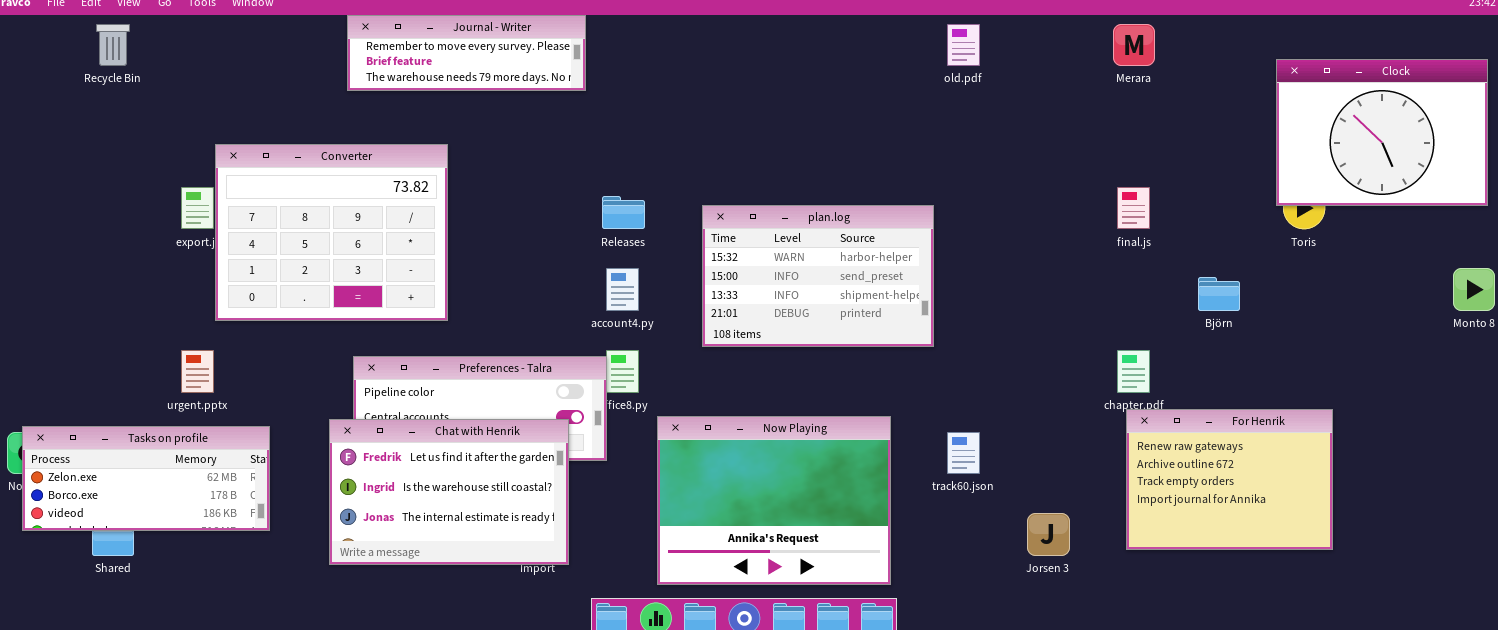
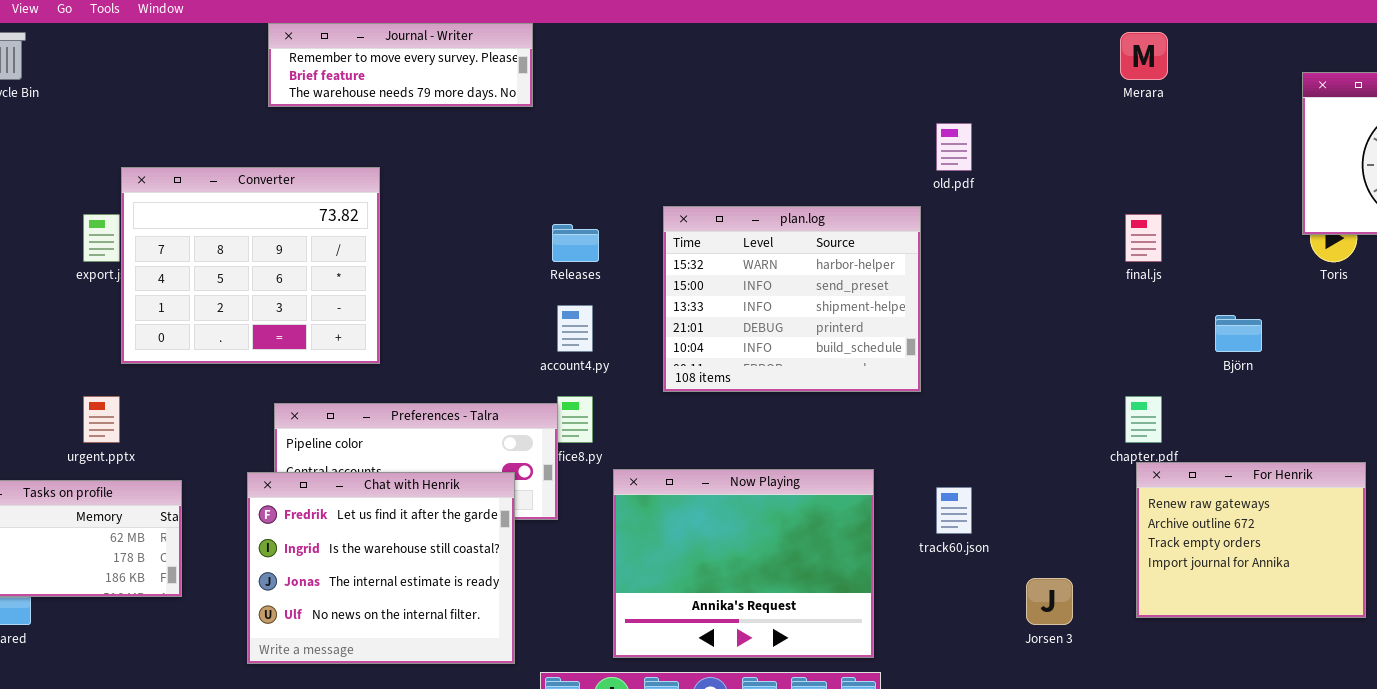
old.pdf: [947,24,980,66] -> [936,123,972,171], moved
plan.log: [702,205,934,347] -> [663,206,921,392], resized
Chat with Henrik: [329,419,569,565] -> [247,472,515,664], resized

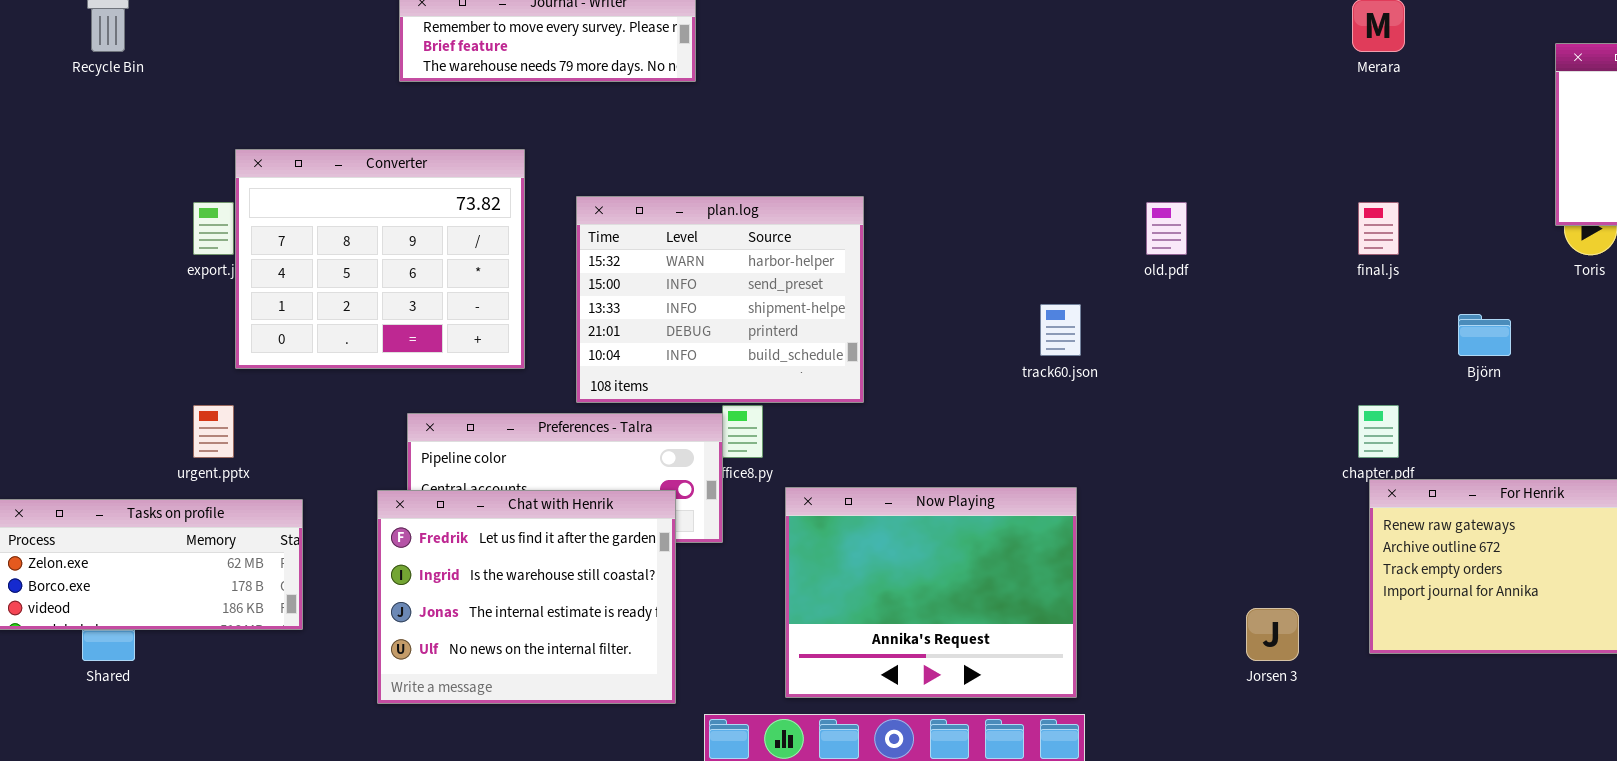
old.pdf: [936,123,972,171] -> [1146,202,1187,255], moved
plan.log: [663,206,921,392] -> [576,196,864,403], moved
track60.json: [936,487,972,534] -> [1040,304,1081,356], moved

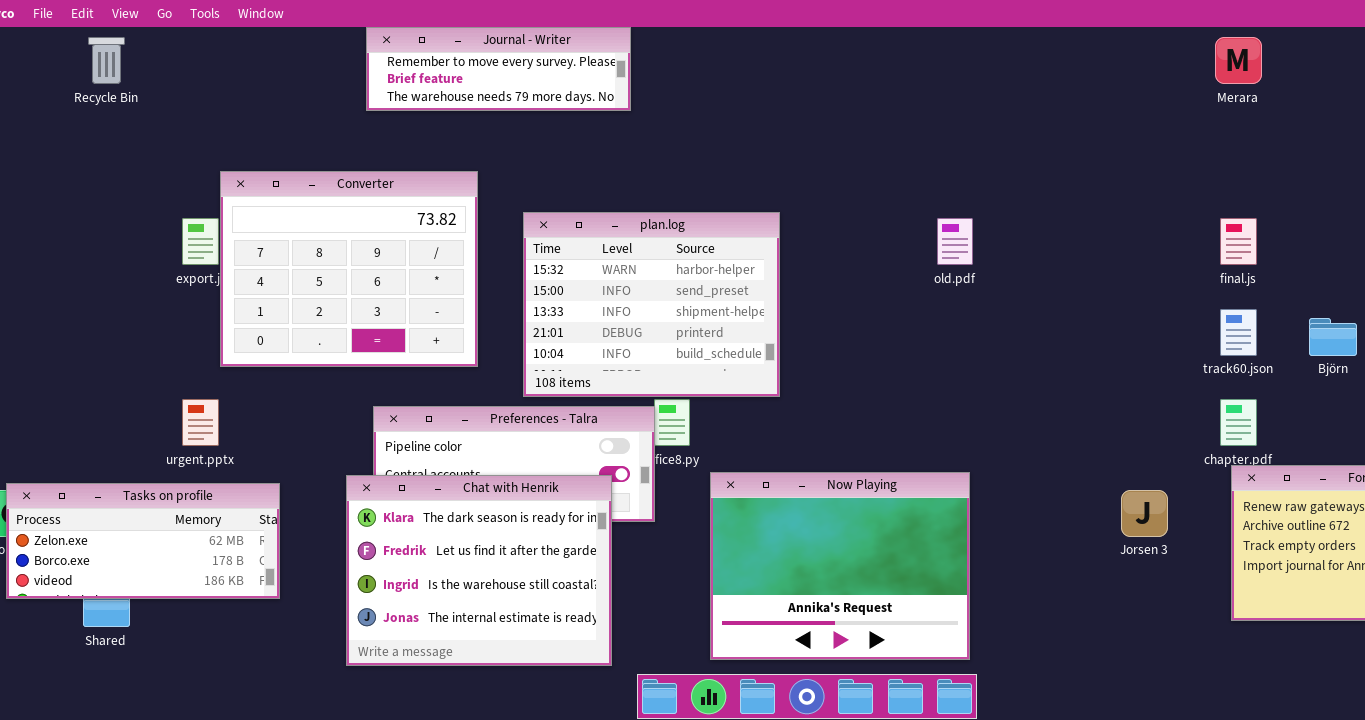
old.pdf: [1146,202,1187,255] -> [937,218,973,265], moved
track60.json: [1040,304,1081,356] -> [1220,309,1257,356], moved
Chat with Henrik: [377,490,676,704] -> [346,475,612,666], scrolled up 1 row
Jorsen 3: [1246,608,1299,661] -> [1121,490,1168,537], moved

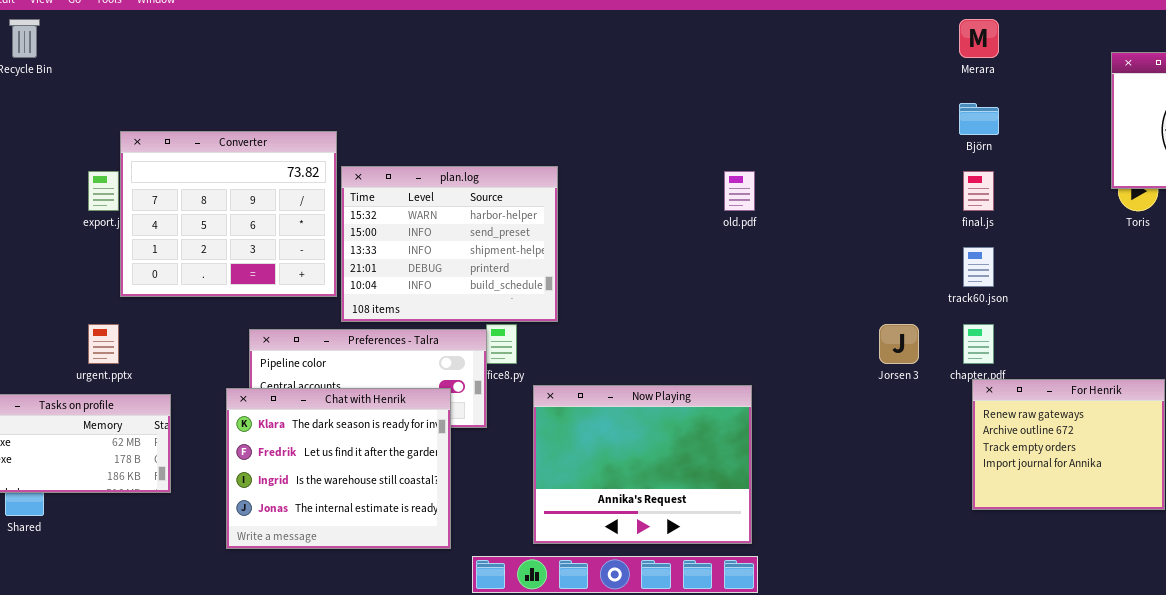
Journal - Writer: [366,27,631,111] -> none, closed
plan.log: [523,212,780,397] -> [341,166,558,322], moved
Björn: [1309,318,1357,356] -> [959,103,999,135], moved
Jorsen 3: [1121,490,1168,537] -> [879,324,919,364], moved

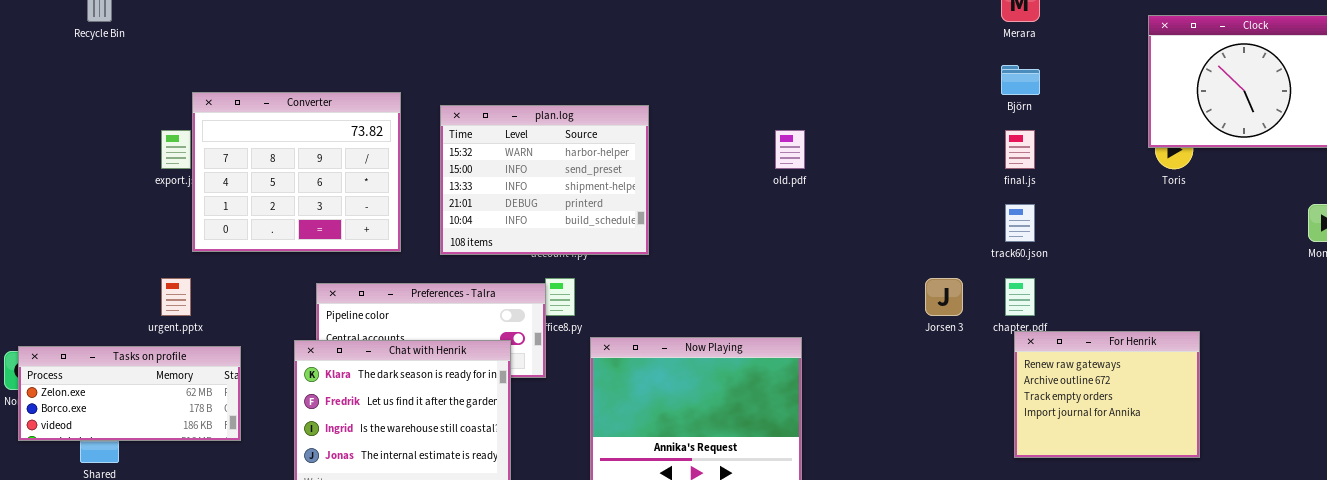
plan.log: [341,166,558,322] -> [440,105,649,255], moved

